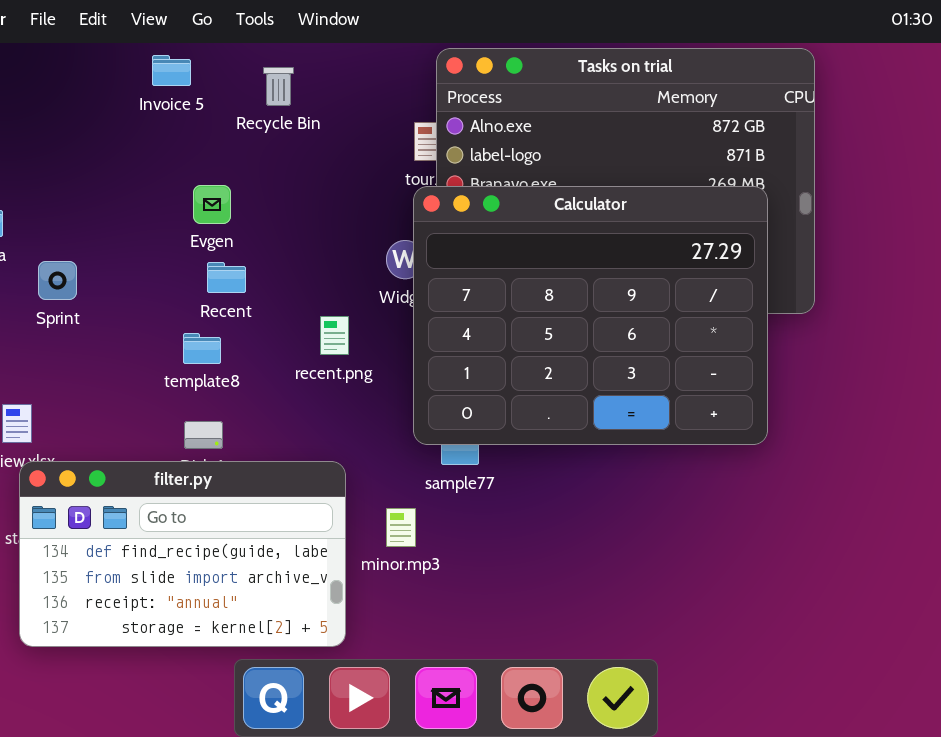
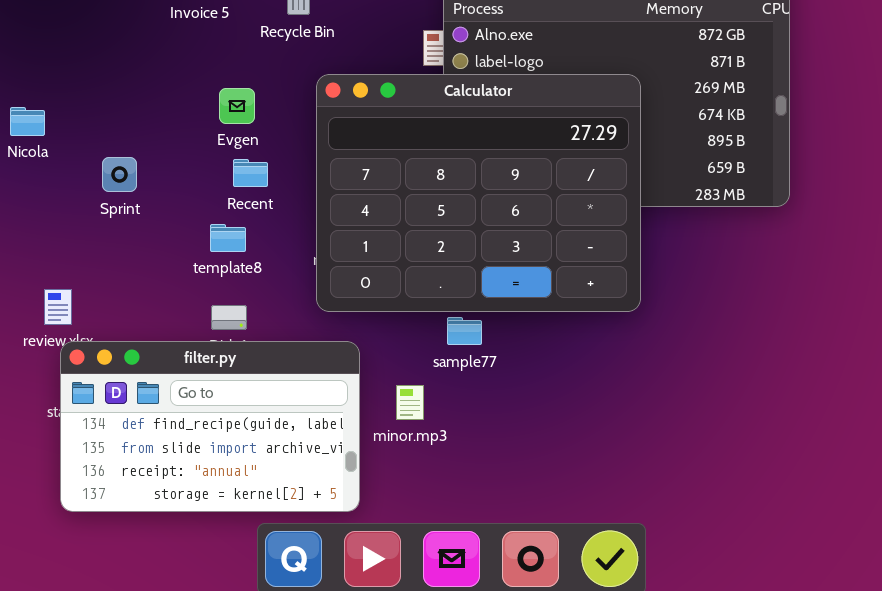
Calculator: [413,186,768,445] -> [316,74,641,312], moved
Sprint: [38,261,77,300] -> [102,157,137,192], moved

